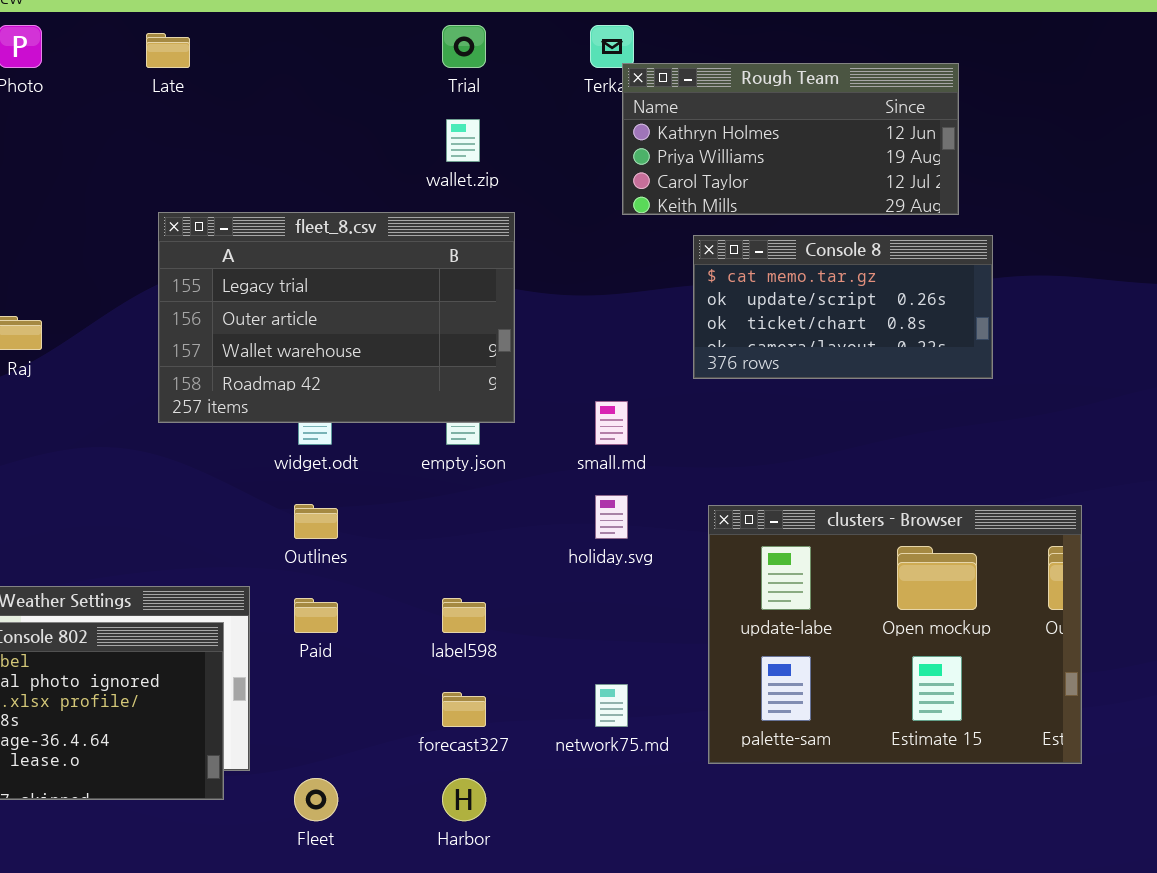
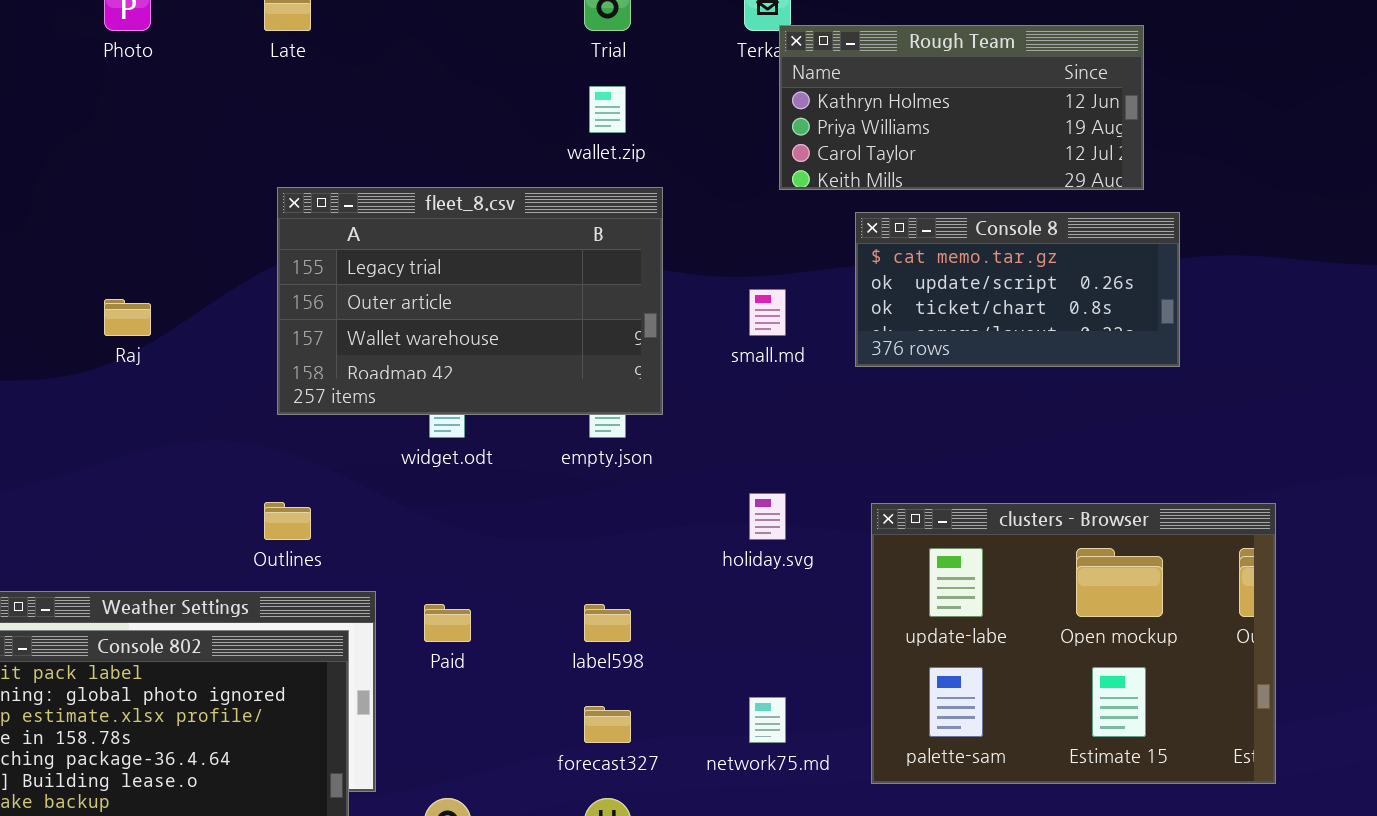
small.md: [595,401,628,445] -> [749,289,786,336], moved
Outlines: [294,504,338,539] -> [264,502,311,540], moved

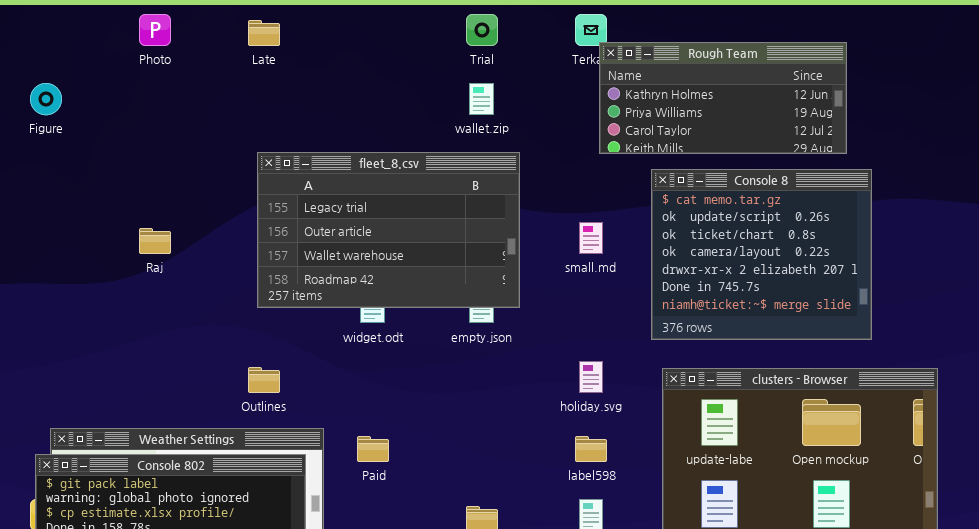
Console 8: [855,212,1180,367] -> [651,169,872,340], resized
label598: [584,604,631,642] -> [575,436,607,462], moved

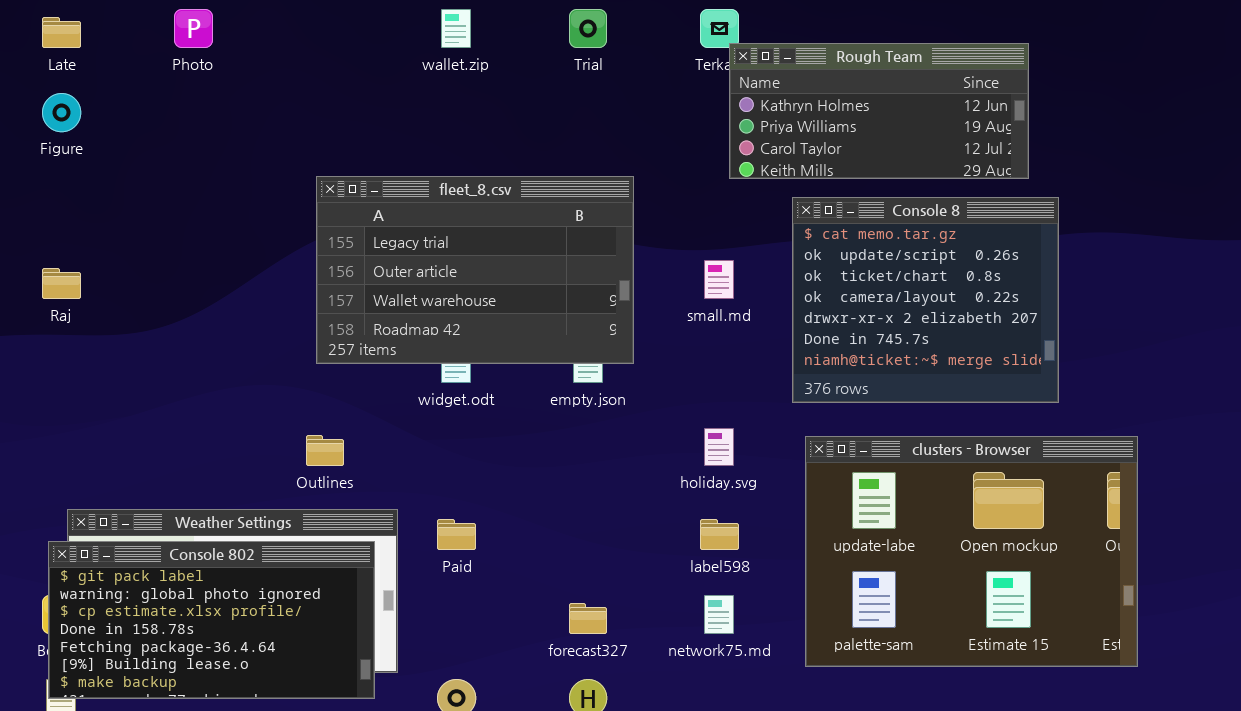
Late: [248,20,280,46] -> [42,17,81,48], moved
wallet.zip: [469,83,494,115] -> [441,9,471,48], moved
Raj: [139,228,171,254] -> [42,268,81,299], moved

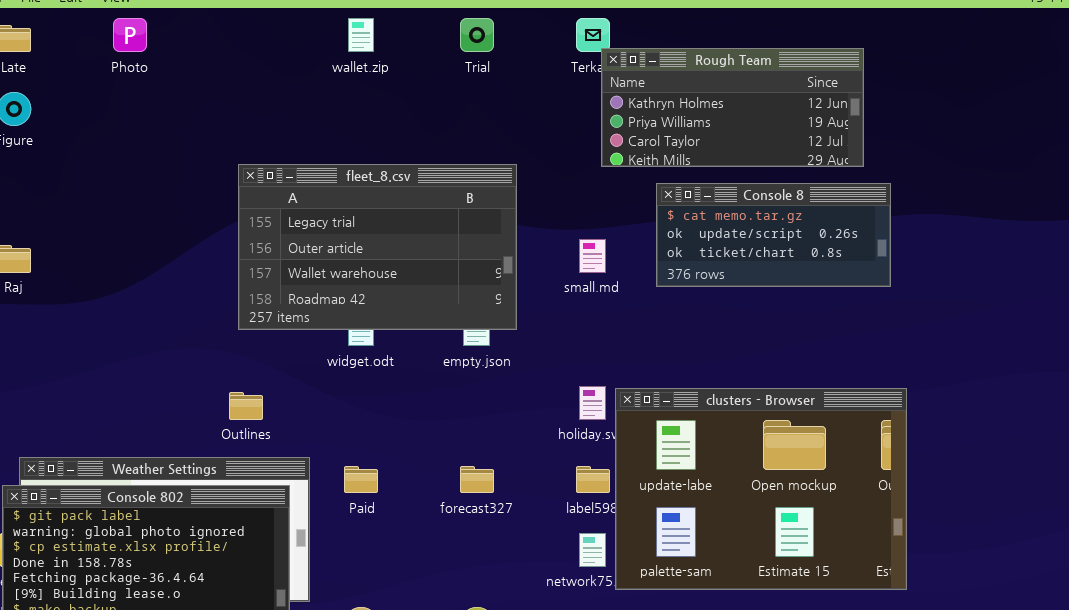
Console 8: [792,197,1059,403] -> [656,183,891,287], resized
clusters - Browser: [805,436,1138,667] -> [615,388,907,590], moved
forecast327: [569,603,607,634] -> [460,466,494,493], moved

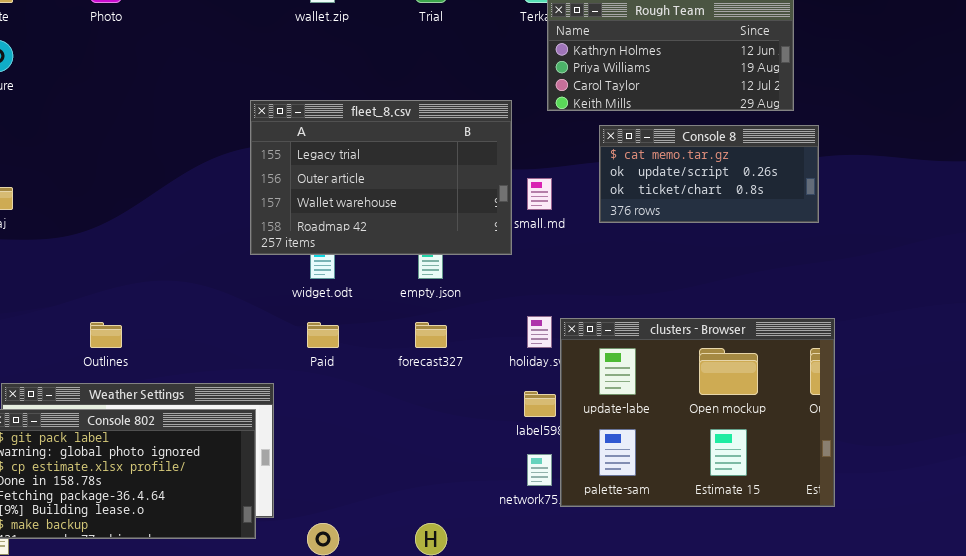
fleet_8.csv: [238,164,517,330] -> [250,100,512,255], moved
Outlines: [229,392,263,420] -> [90,322,122,348], moved
Paid: [344,466,378,493] -> [307,322,339,348], moved
forecast327: [460,466,494,493] -> [415,322,447,348], moved

